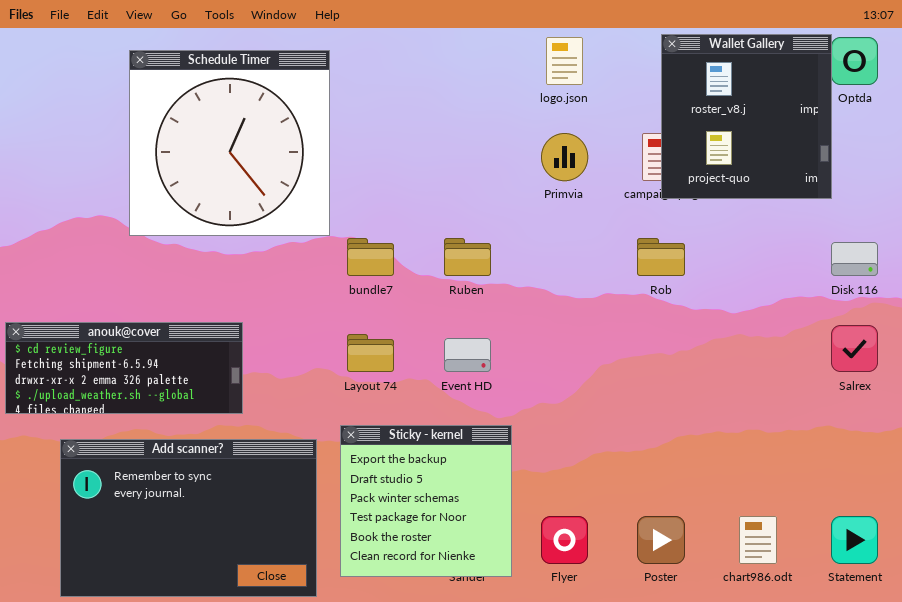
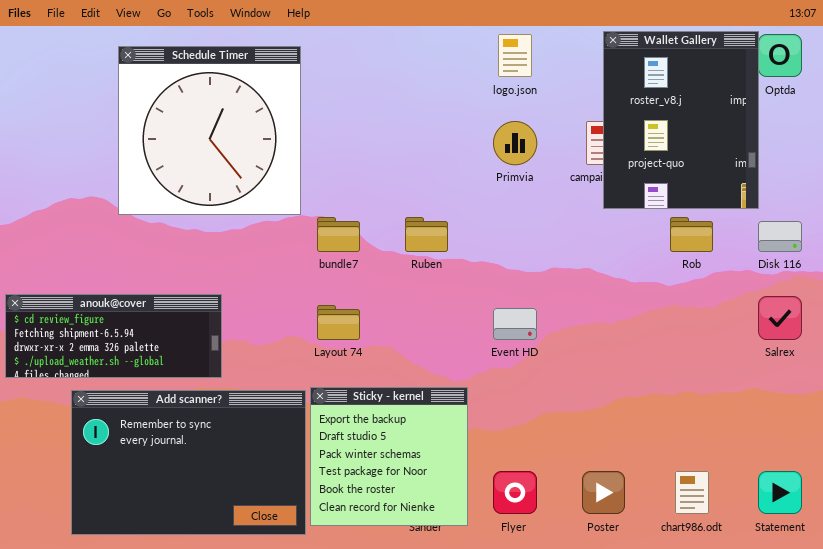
Wallet Gallery: [661,34,832,199] -> [603,31,759,209], resized
Rob: [637,238,685,276] -> [670,217,713,252], moved
Event HD: [444,338,491,372] -> [493,308,537,340], moved
Add scanner?: [60,439,317,597] -> [71,390,306,535], moved

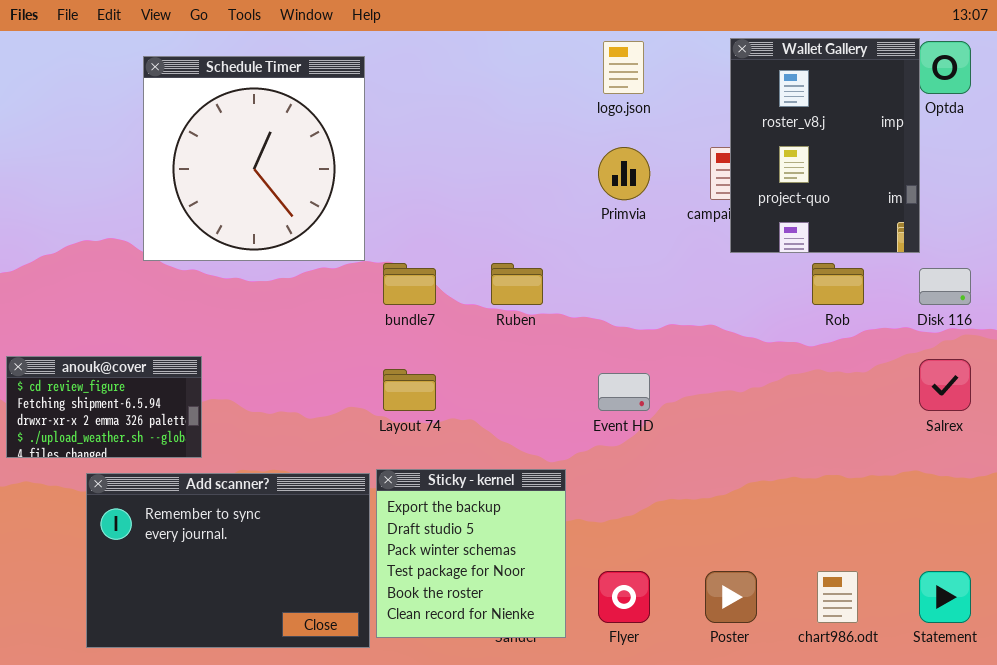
anouk@cover: [5,294,222,378] -> [6,356,202,458], resized

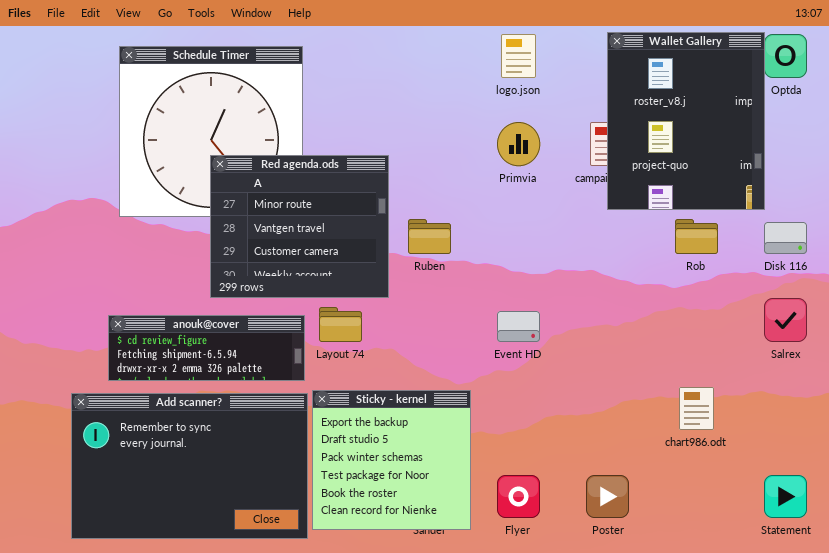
Red agenda.ods: none -> [210,155,389,298], opened
anouk@cover: [6,356,202,458] -> [108,315,305,381], moved, resized
chart986.odt: [817,571,858,623] -> [679,387,714,430], moved

